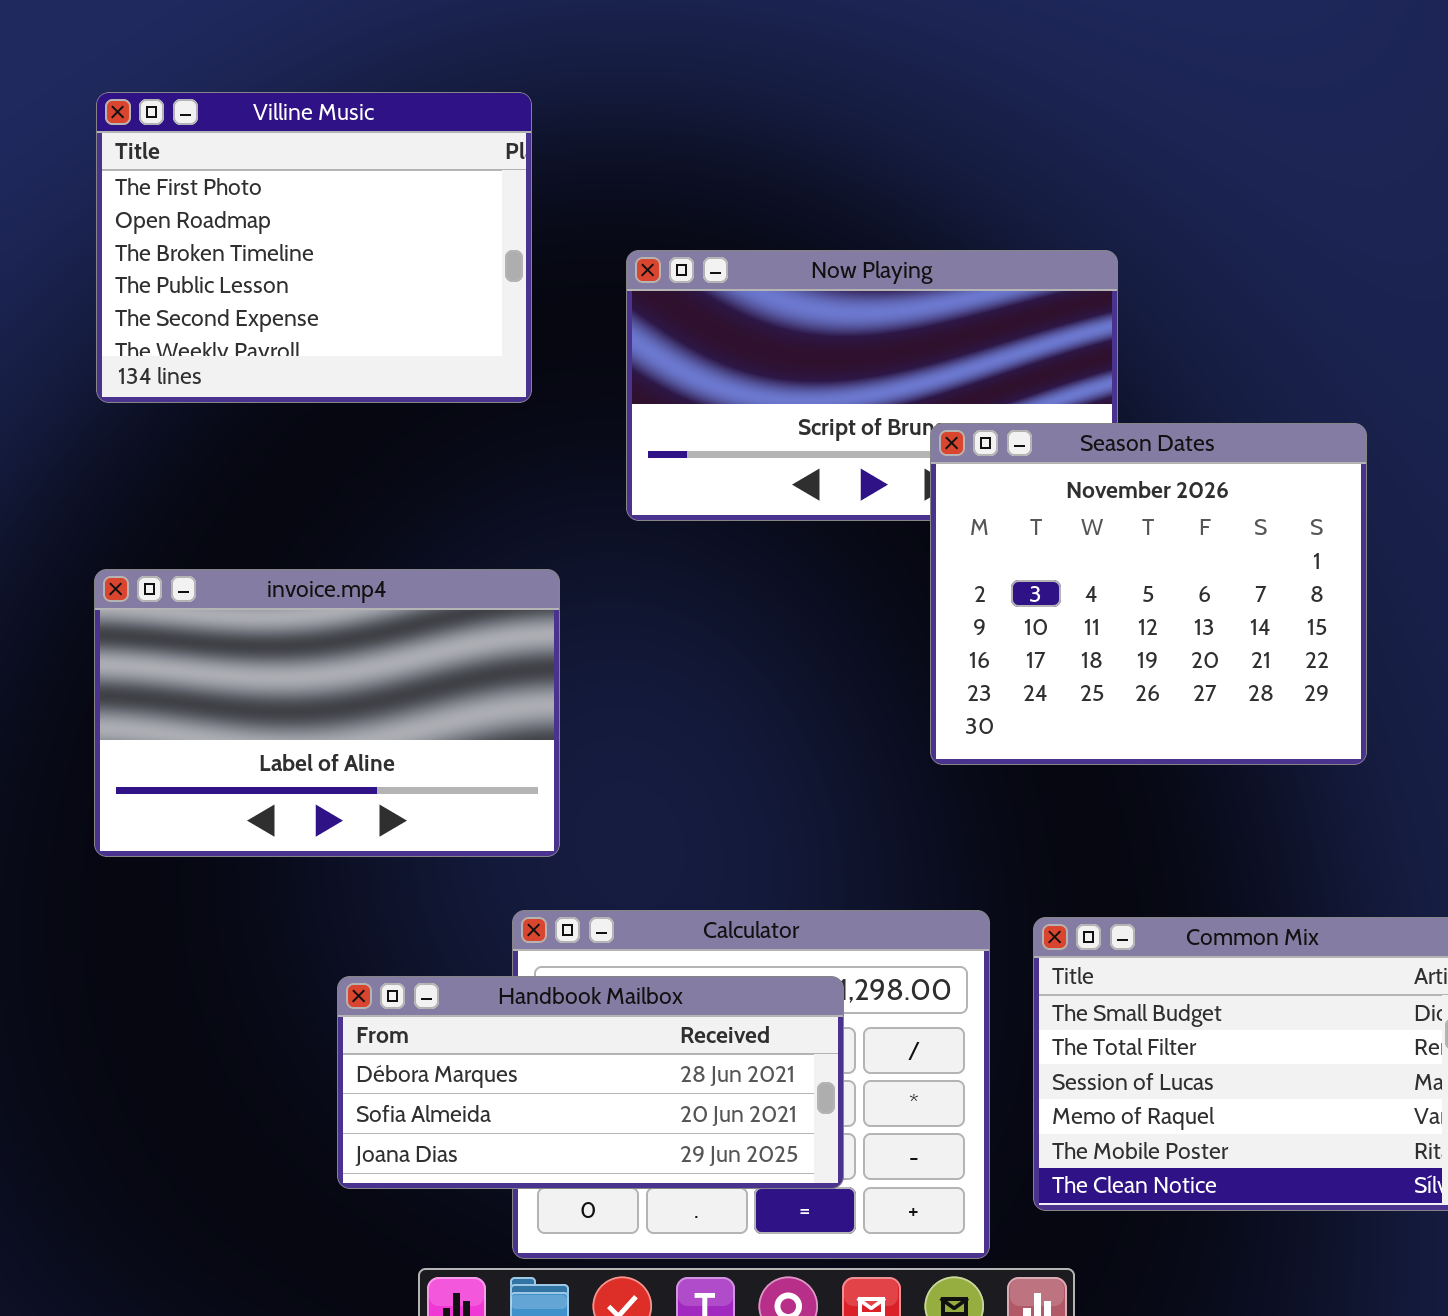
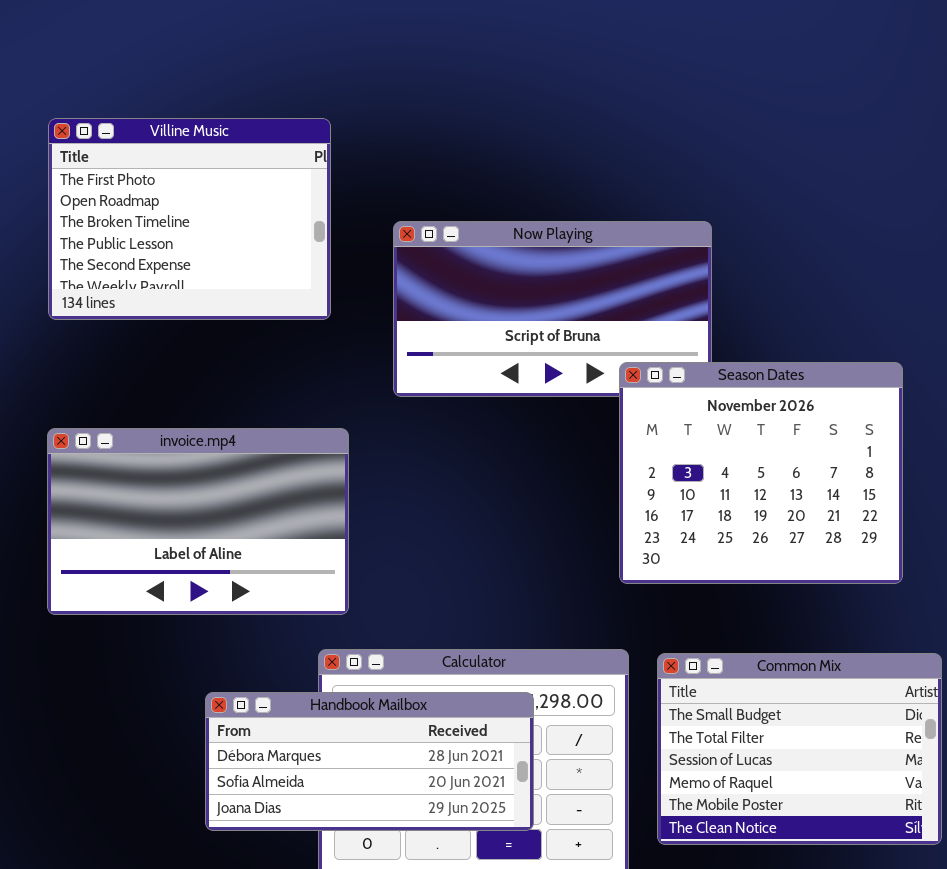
Season Dates: [930,423,1367,765] -> [619,362,903,584], moved

